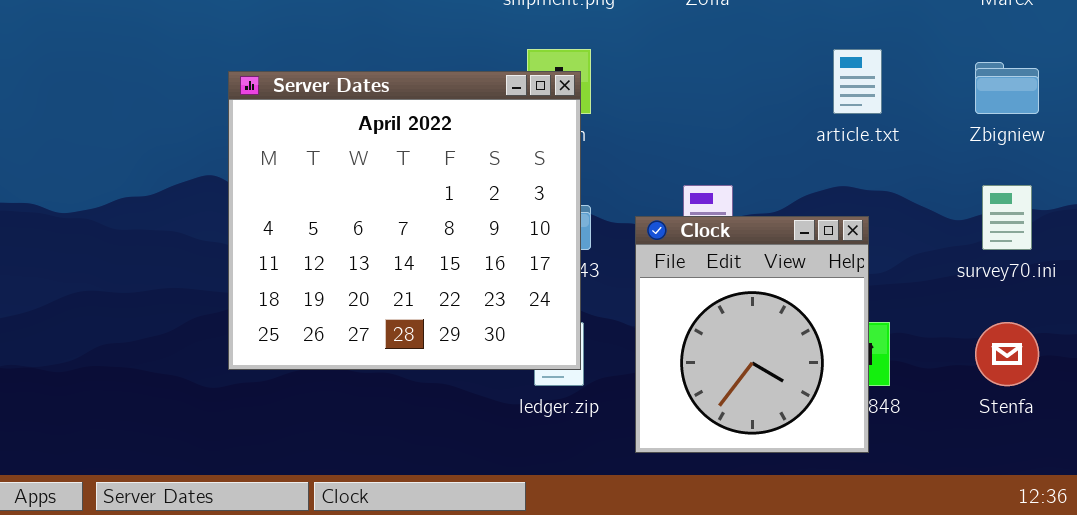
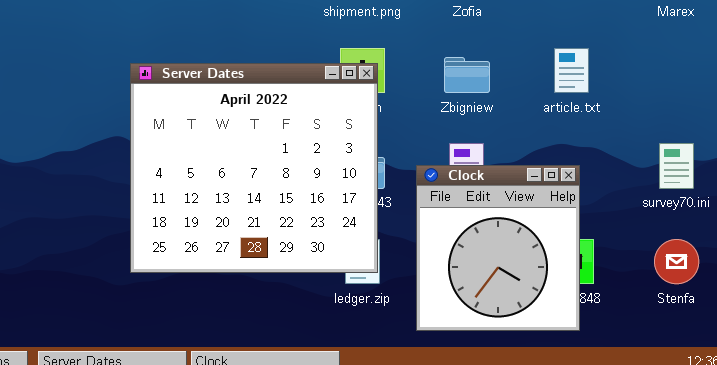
Zbigniew: [975,62,1039,114] -> [444,57,490,93], moved

